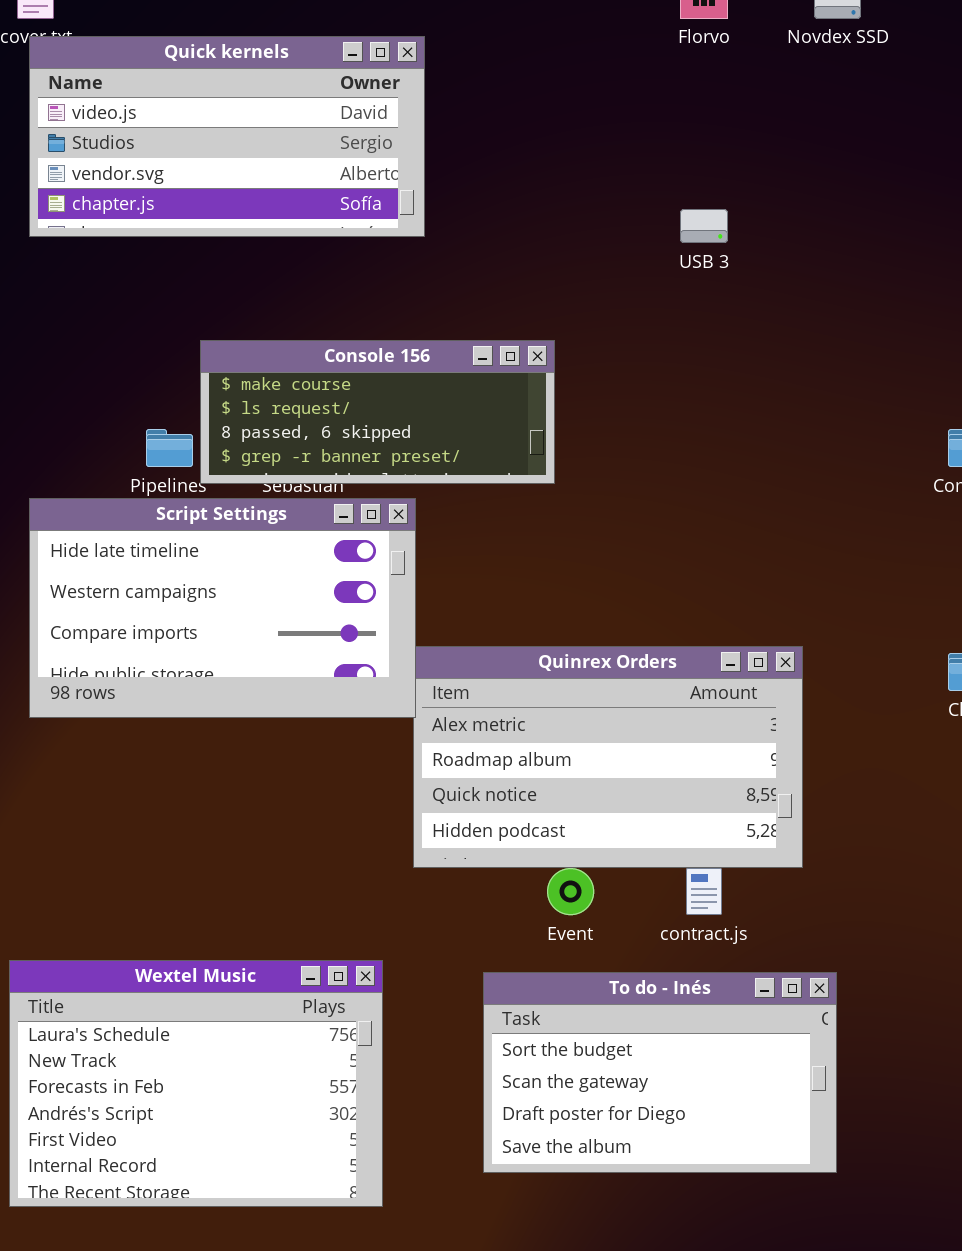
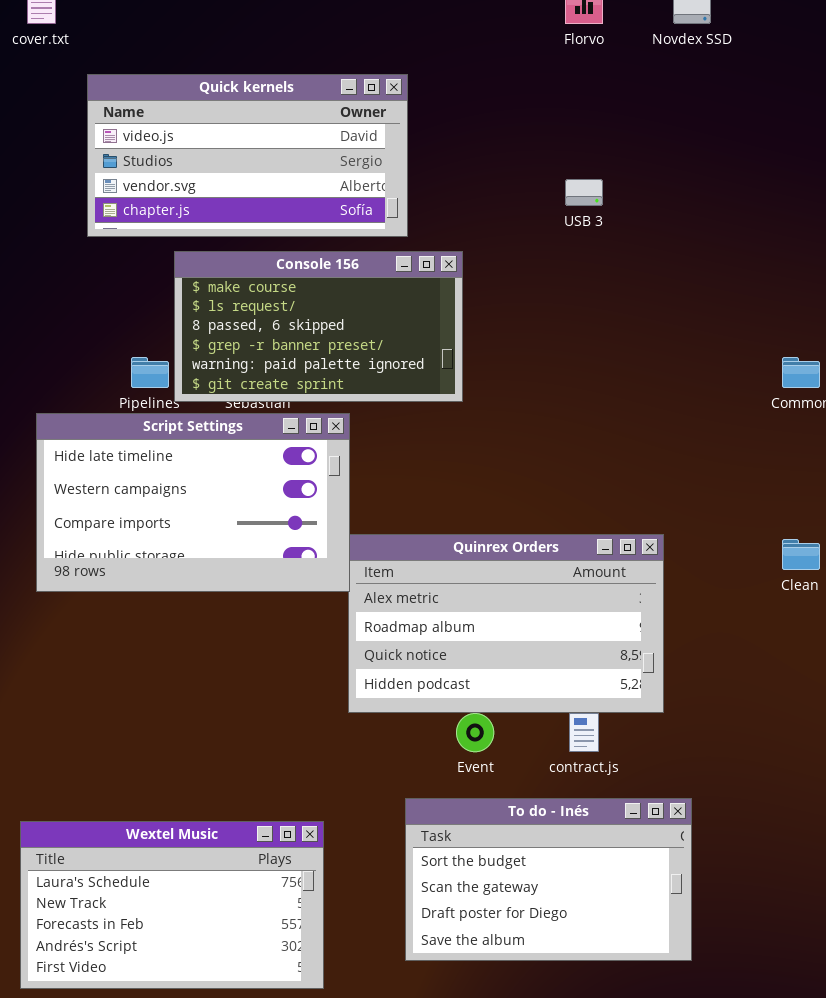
Quick kernels: [29,36,425,237] -> [87,74,408,237], moved
Console 156: [200,340,555,484] -> [174,251,463,402], resized
Wextel Music: [9,960,383,1207] -> [20,821,324,989], resized

